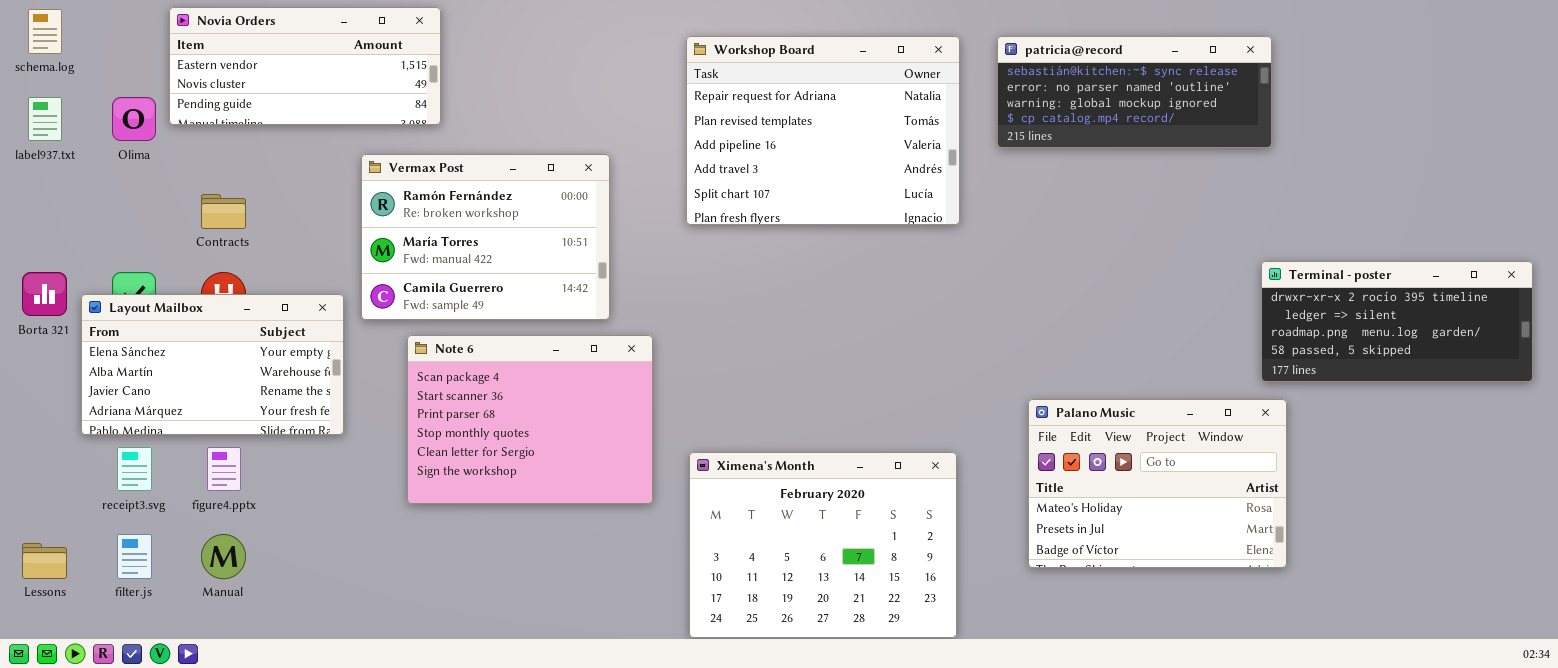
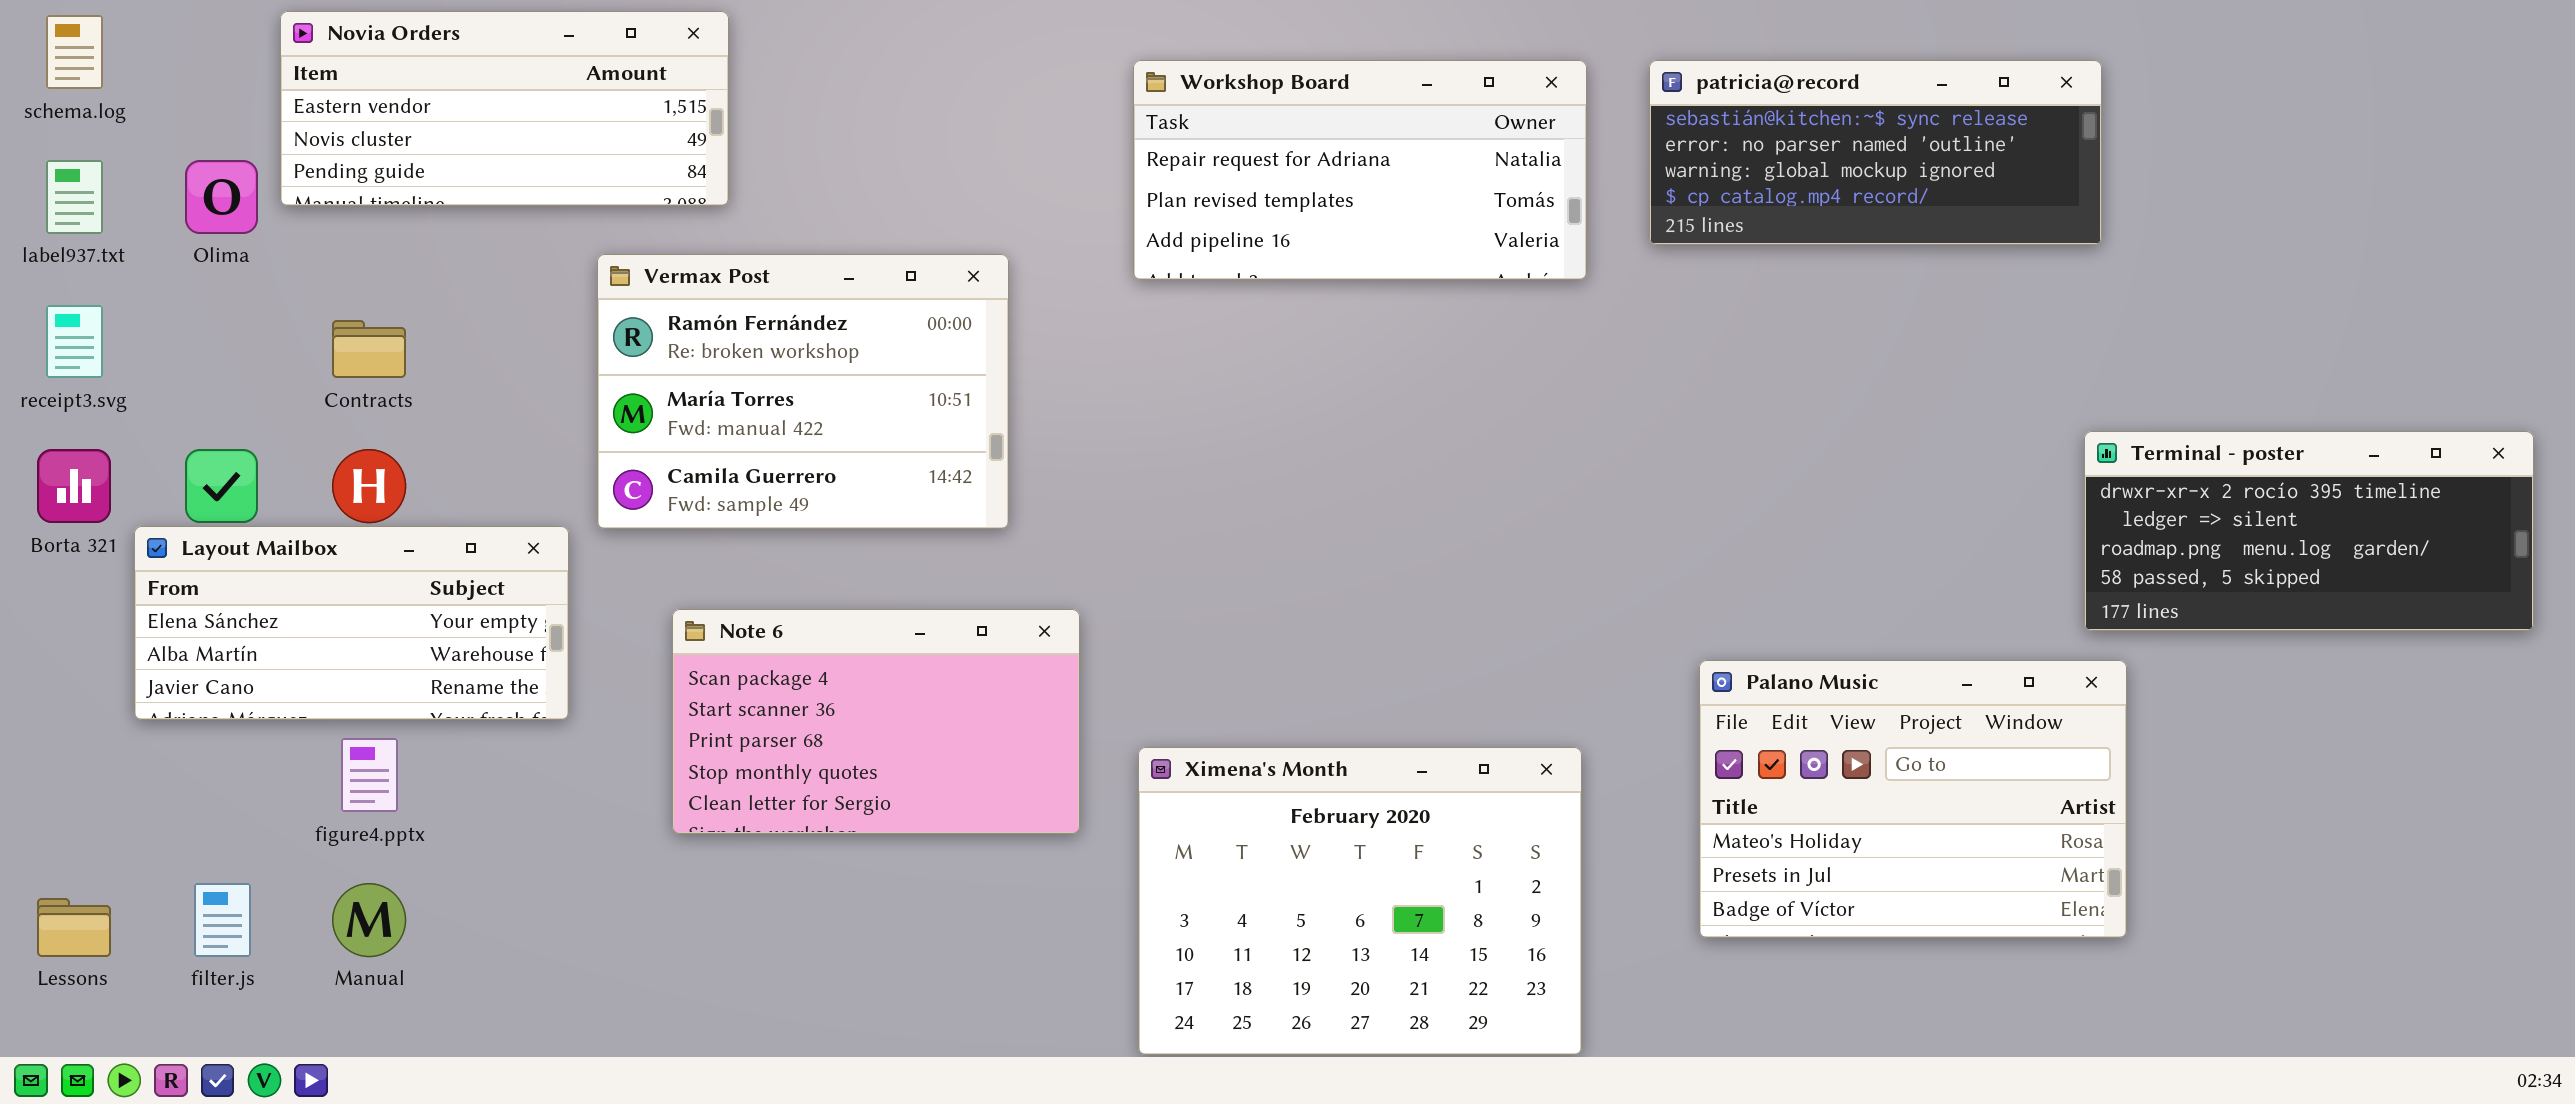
Workshop Board: [686,36,960,225] -> [1133,60,1587,280], resized
Layout Mailbox: [81,294,344,435] -> [134,526,569,720], resized
Note 6: [407,335,653,504] -> [672,609,1080,834], resized
receipt3.svg: [117,447,152,491] -> [46,305,103,378], moved

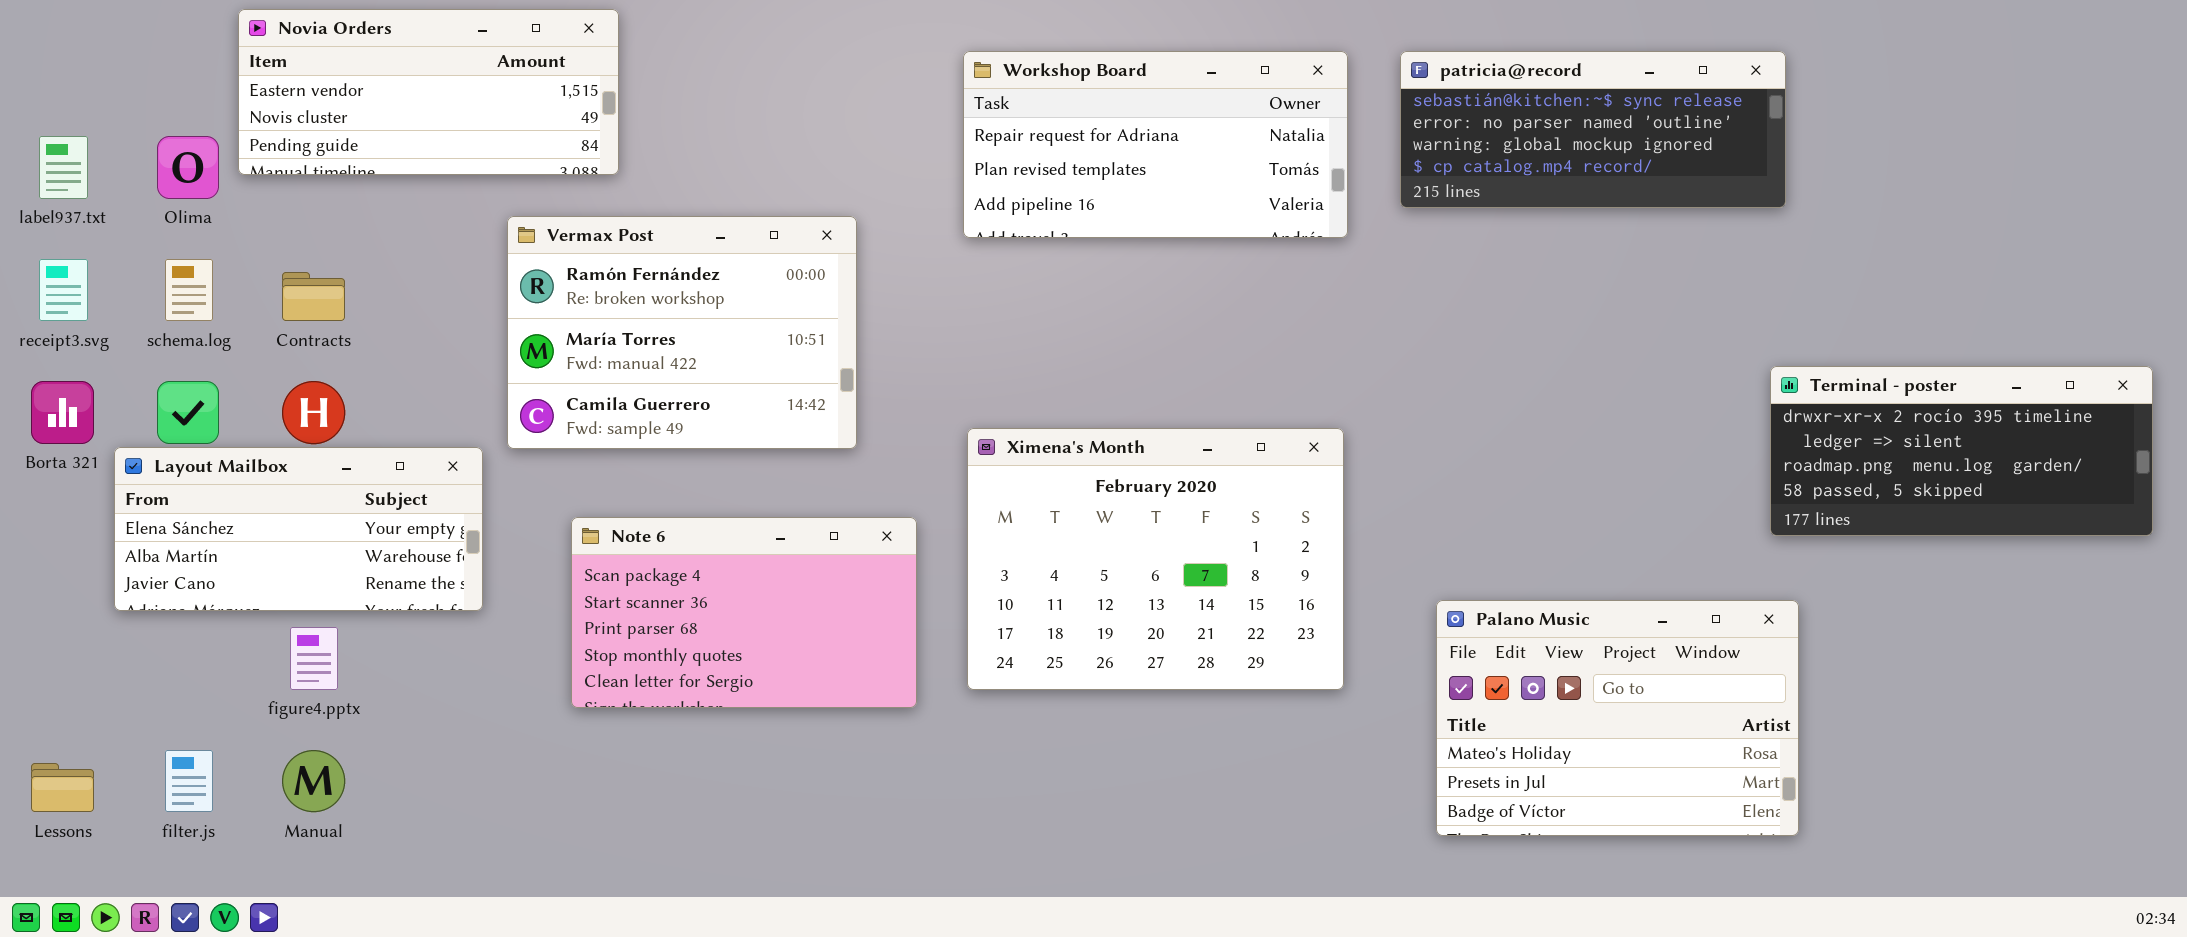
schema.log: [46,15,103,89] -> [165,259,213,321], moved
Palano Music: [1699,660,2127,938] -> [1436,600,1799,836], moved
Ximena's Month: [1138,747,1582,1055] -> [967,428,1344,690], moved

